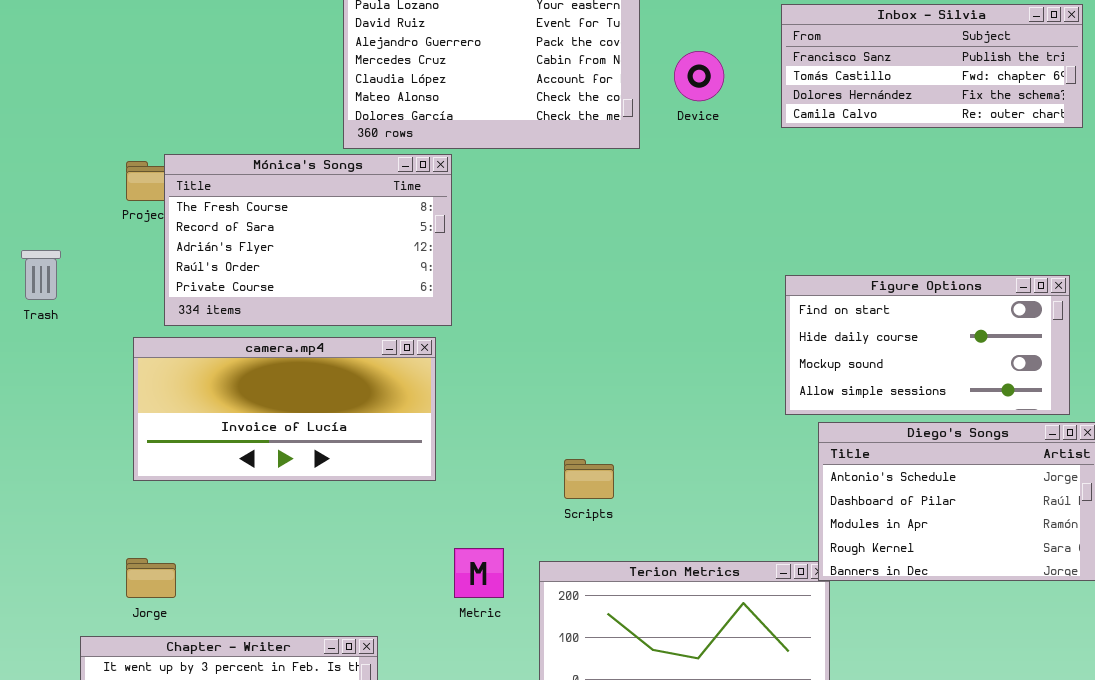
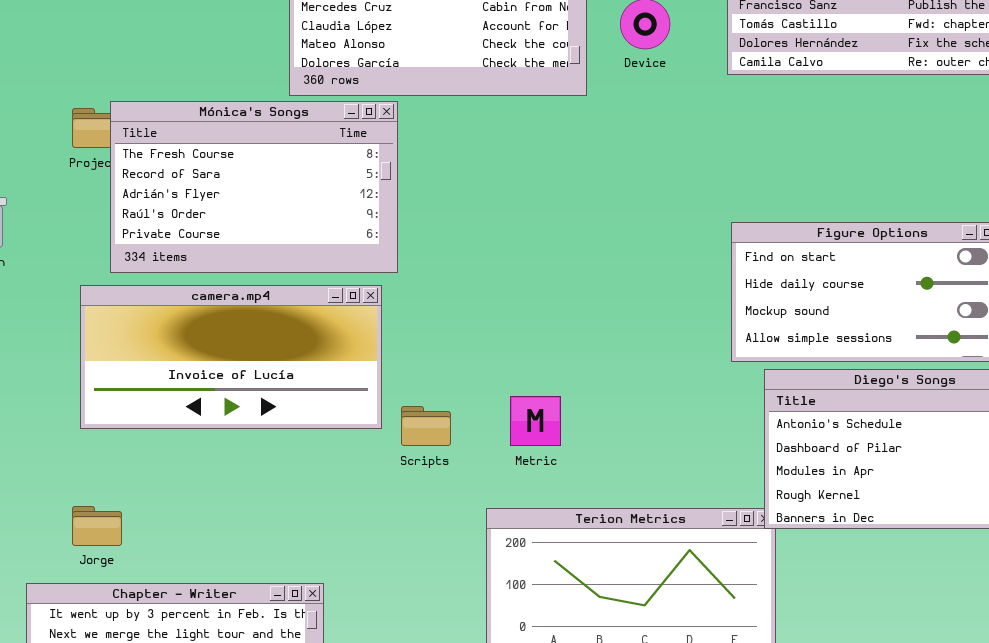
Scripts: [564,459,614,499] -> [401,406,451,446], moved
Metric: [454,548,504,598] -> [510,396,561,446], moved

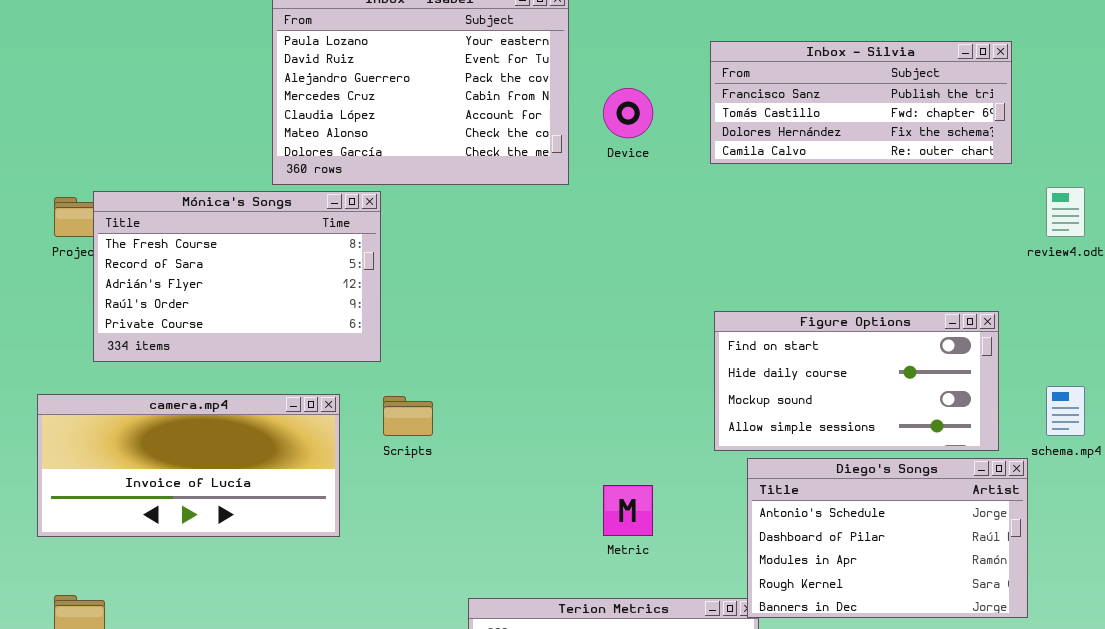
camera.mp4: [80,285,382,429] -> [37,394,340,537], moved
Metric: [510,396,561,446] -> [603,485,653,536], moved
Scripts: [401,406,451,446] -> [383,396,433,436], moved

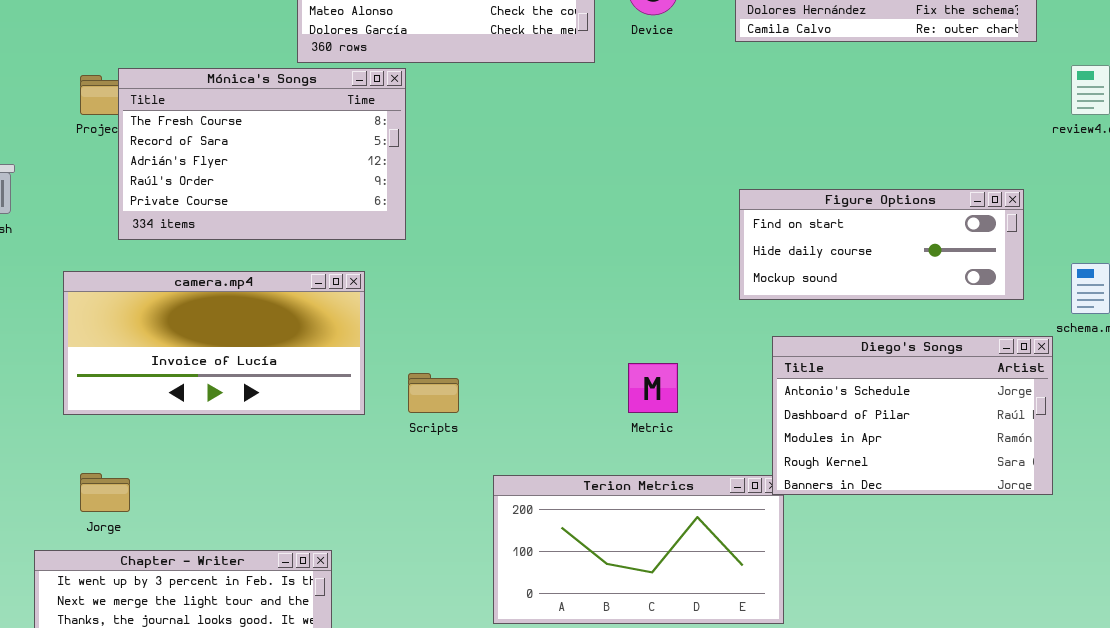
Figure Options: [714,311,999,451] -> [739,189,1024,300], resized
Scripts: [383,396,433,436] -> [408,373,459,413], moved

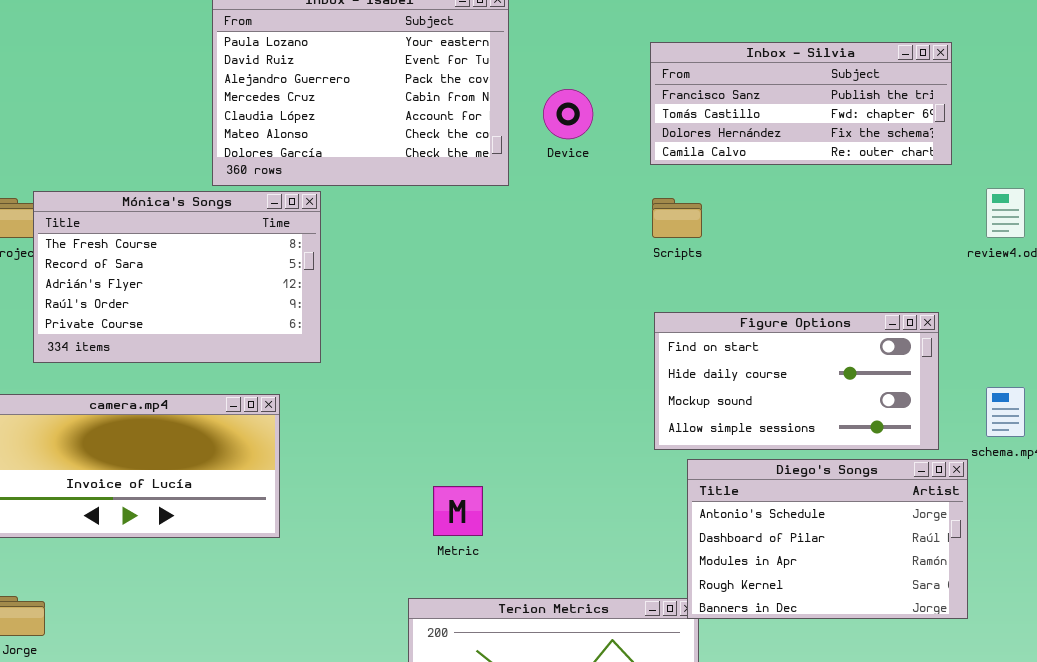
Figure Options: [739,189,1024,300] -> [654,312,939,450], resized
Metric: [628,363,678,413] -> [433,486,483,536], moved
Scripts: [408,373,459,413] -> [652,198,702,238], moved

